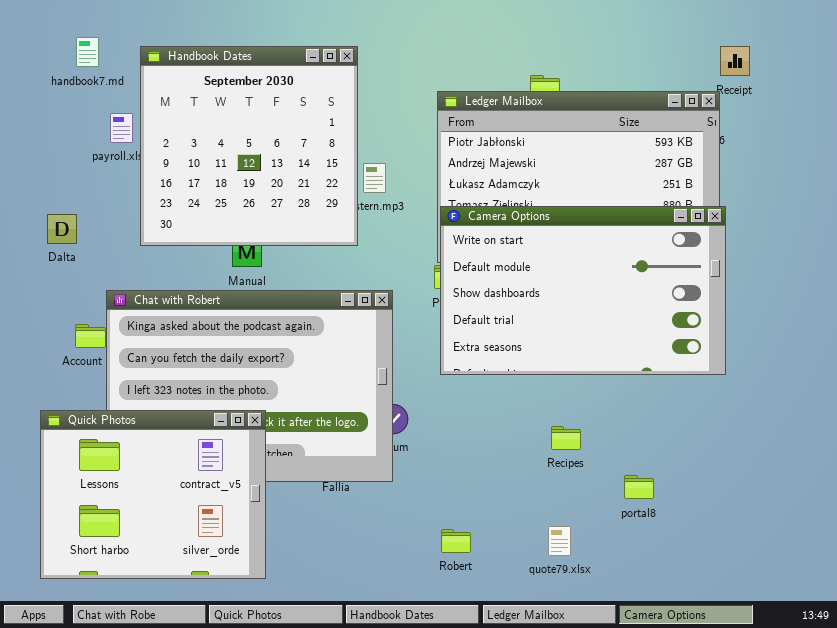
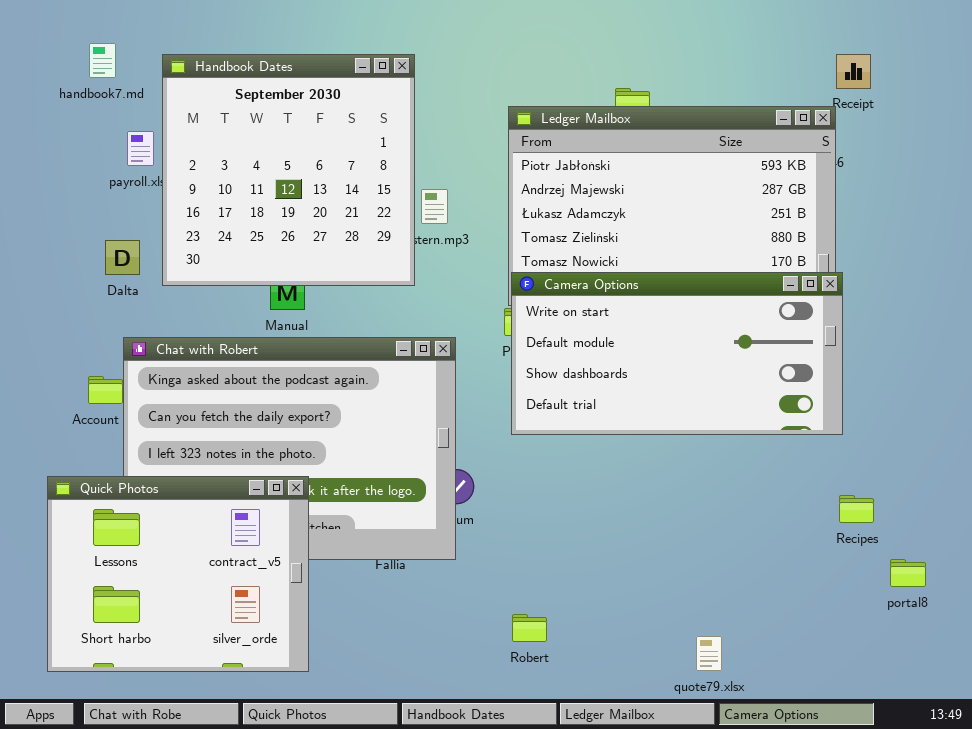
Camera Options: [440,206,726,375] -> [511,272,843,435], resized
Dalta: [47,214,77,244] -> [105,240,140,275], moved
Recipes: [551,426,581,450] -> [839,495,874,523], moved
portal8: [624,475,654,499] -> [890,559,926,587], moved
quote79.xlsx: [548,526,571,556] -> [696,636,722,671], moved

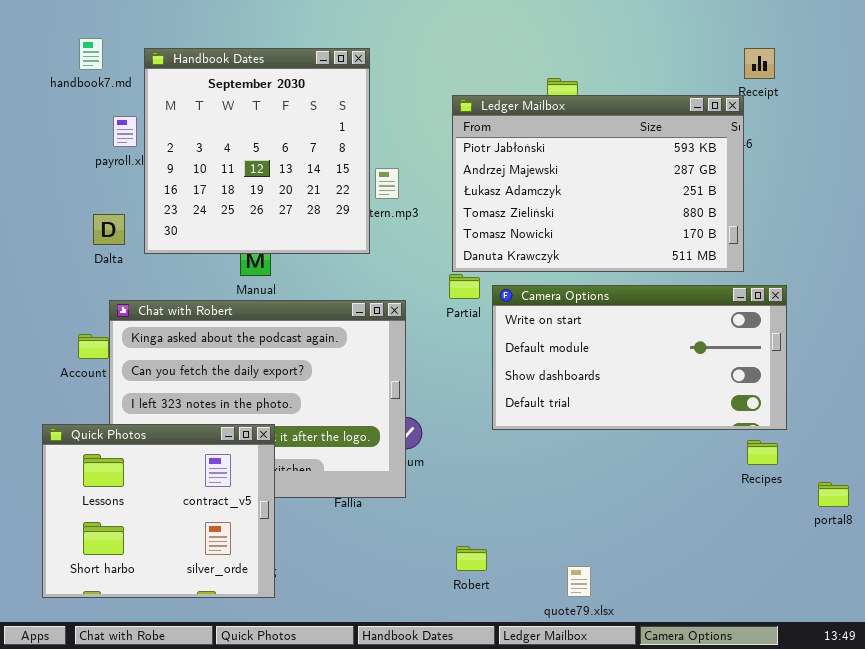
Camera Options: [511,272,843,435] -> [492,285,787,430], moved
portal8: [890,559,926,587] -> [818,482,849,507], moved
quote79.xlsx: [696,636,722,671] -> [567,566,591,597], moved

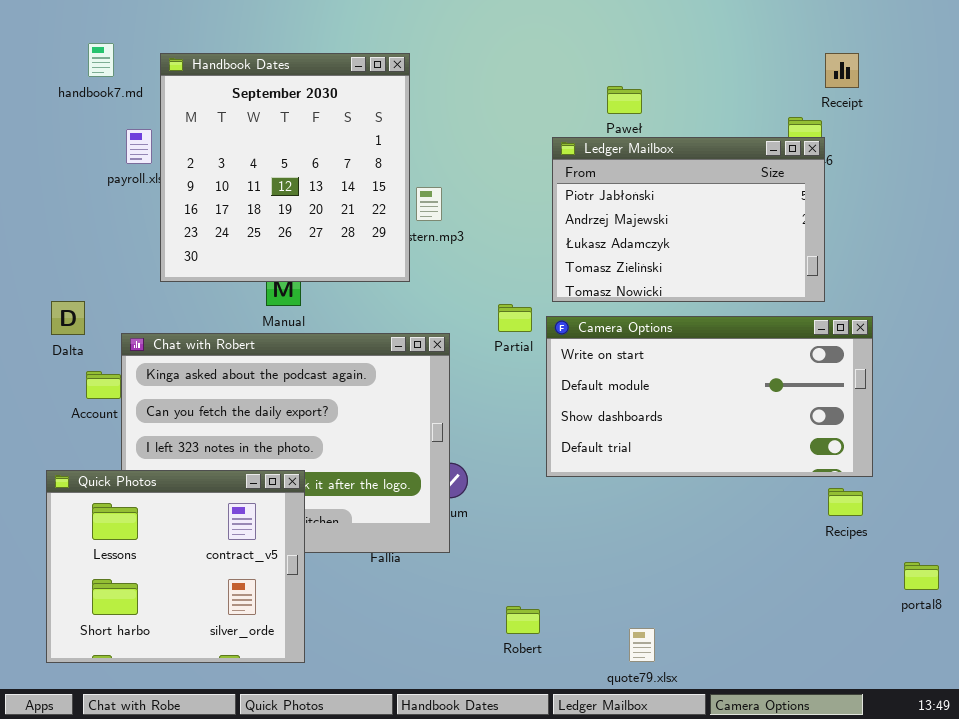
Ledger Mailbox: [452,95,744,272] -> [552,137,825,302], resized
Dalta: [93,214,125,245] -> [51,301,85,335], moved
portal8: [818,482,849,507] -> [904,562,939,590], moved

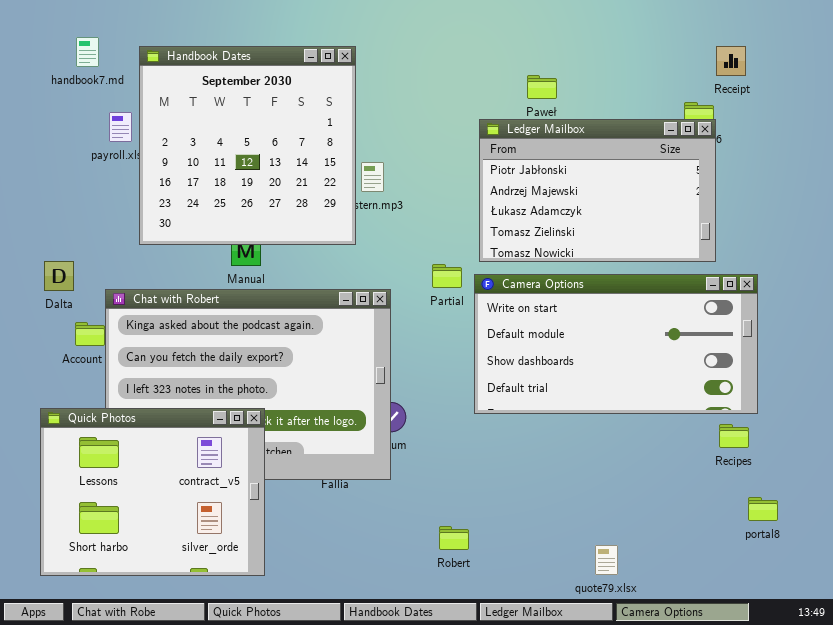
portal8: [904,562,939,590] -> [748,497,778,521], moved
quote79.xlsx: [629,628,655,662] -> [595,545,618,575], moved

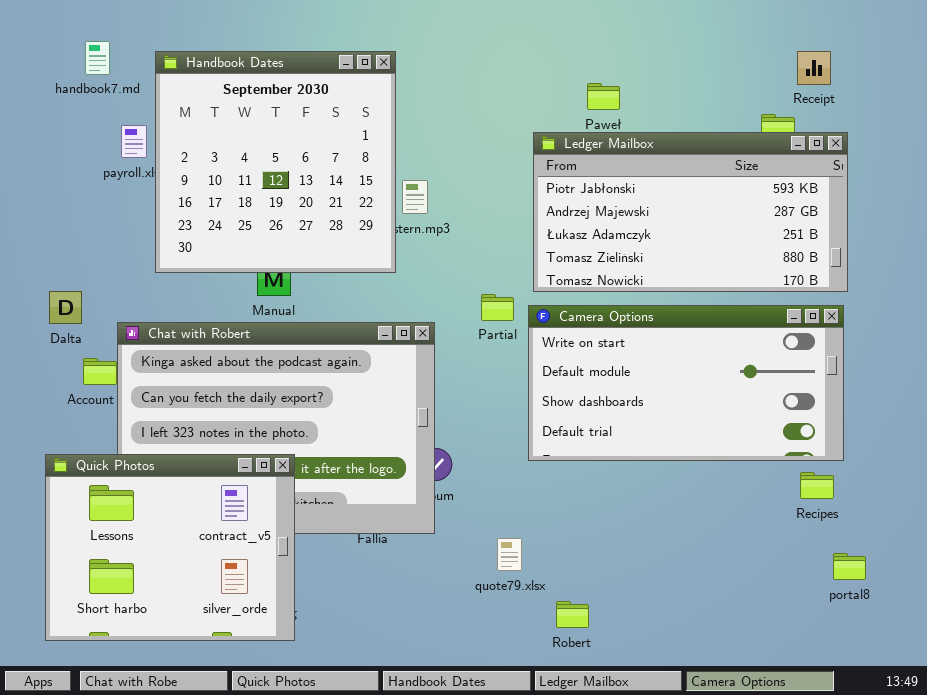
Ledger Mailbox: [479,119,716,262] -> [533,132,848,292], resized
Robert: [439,526,469,550] -> [556,601,589,628], moved
quote79.xlsx: [595,545,618,575] -> [497,538,522,571], moved

